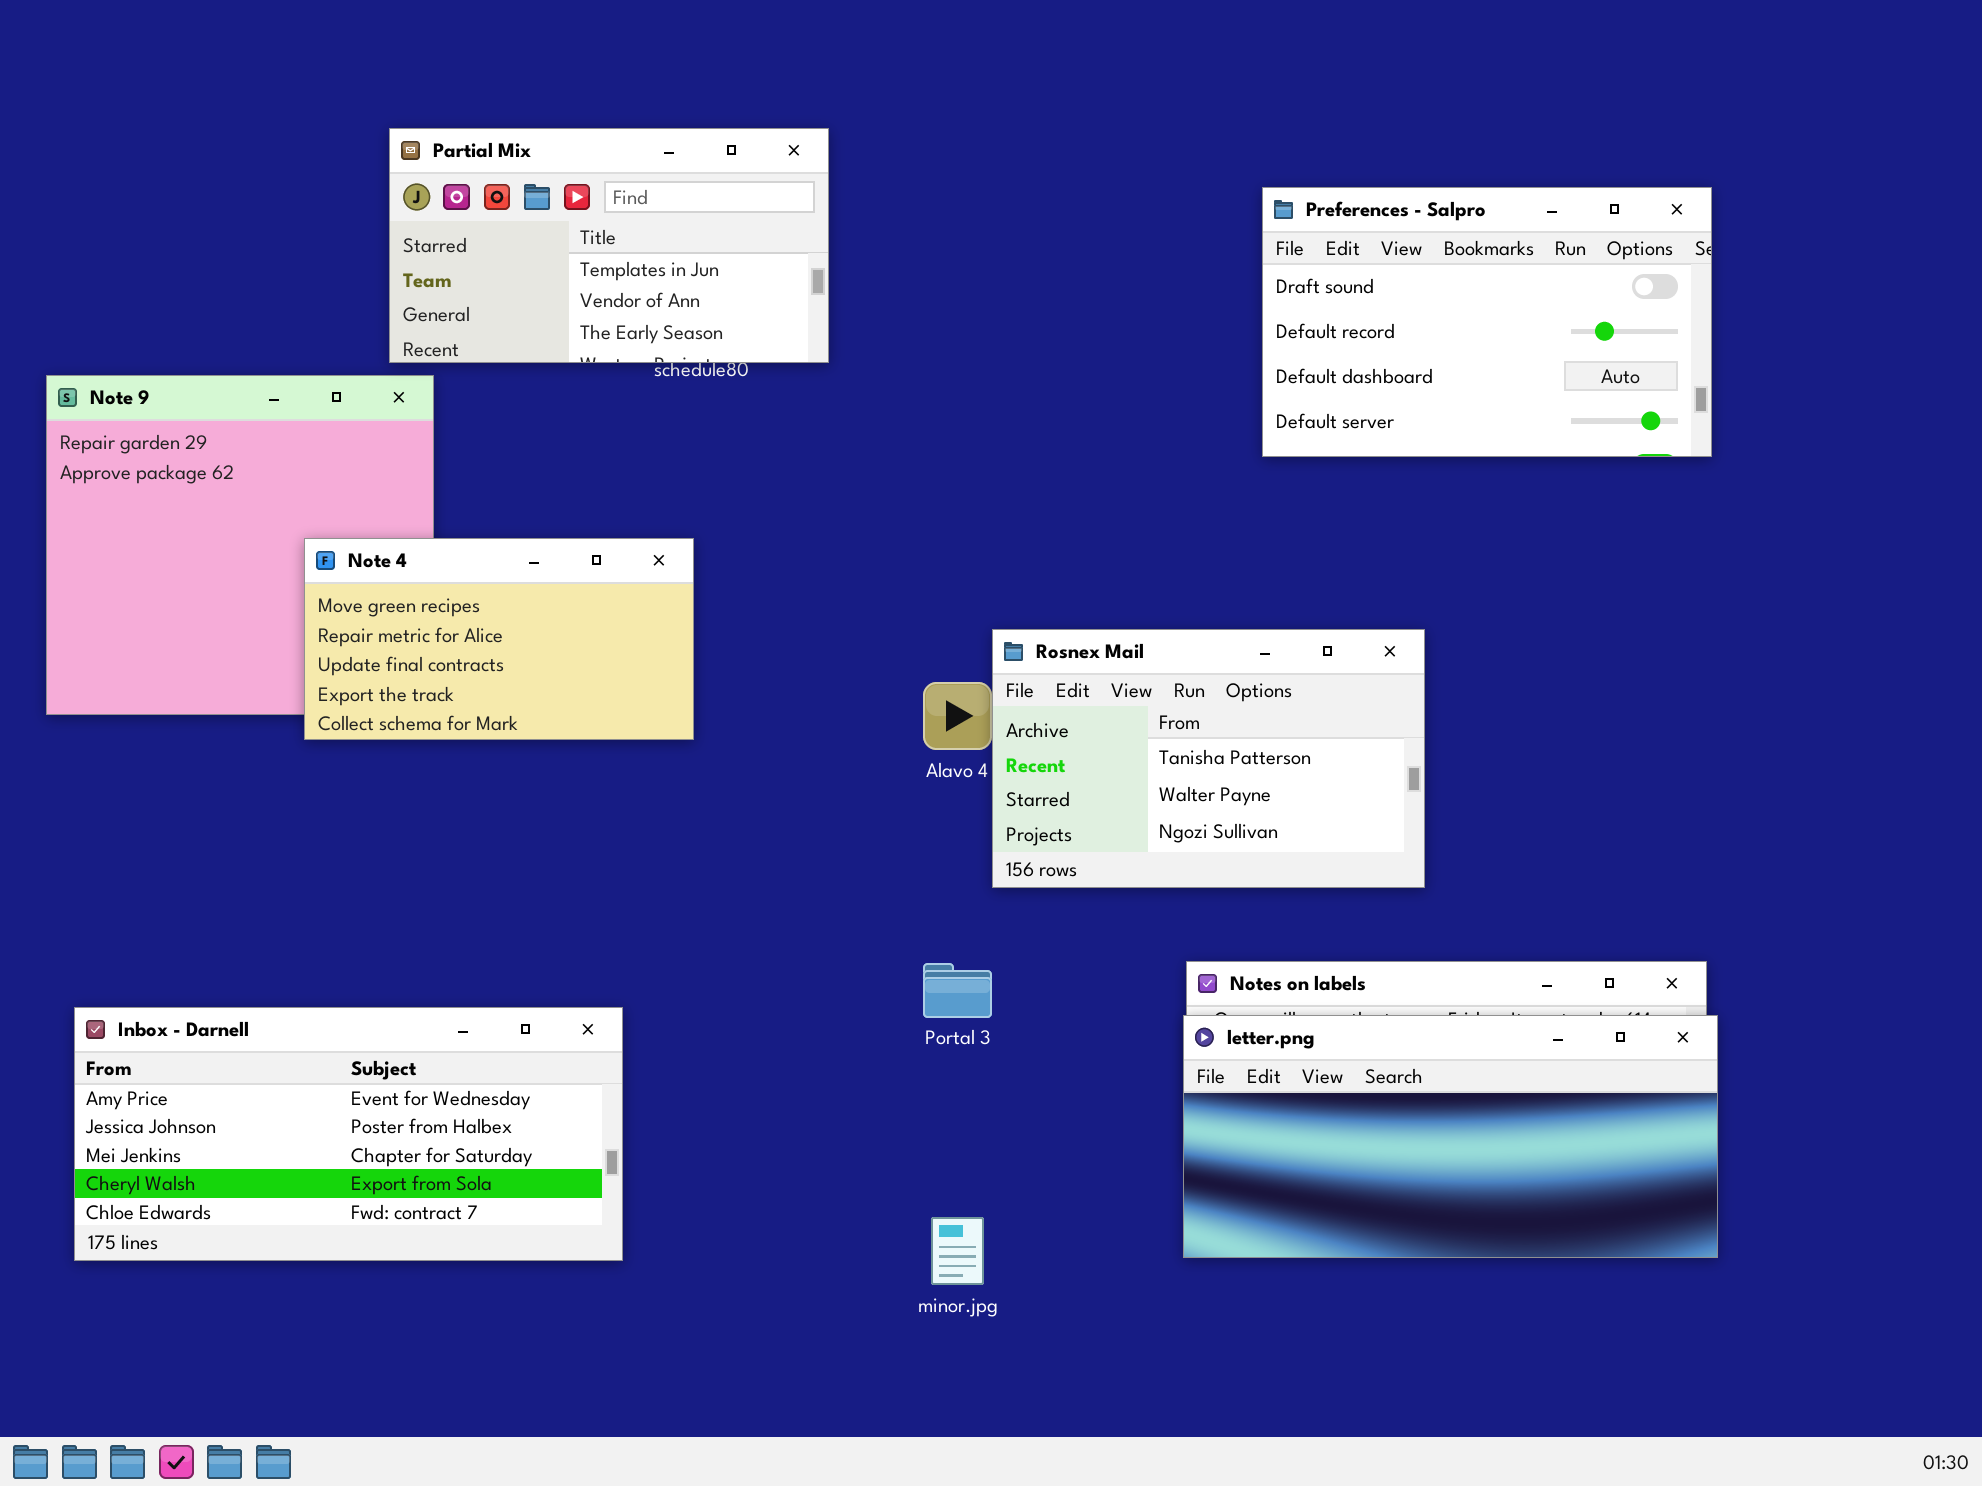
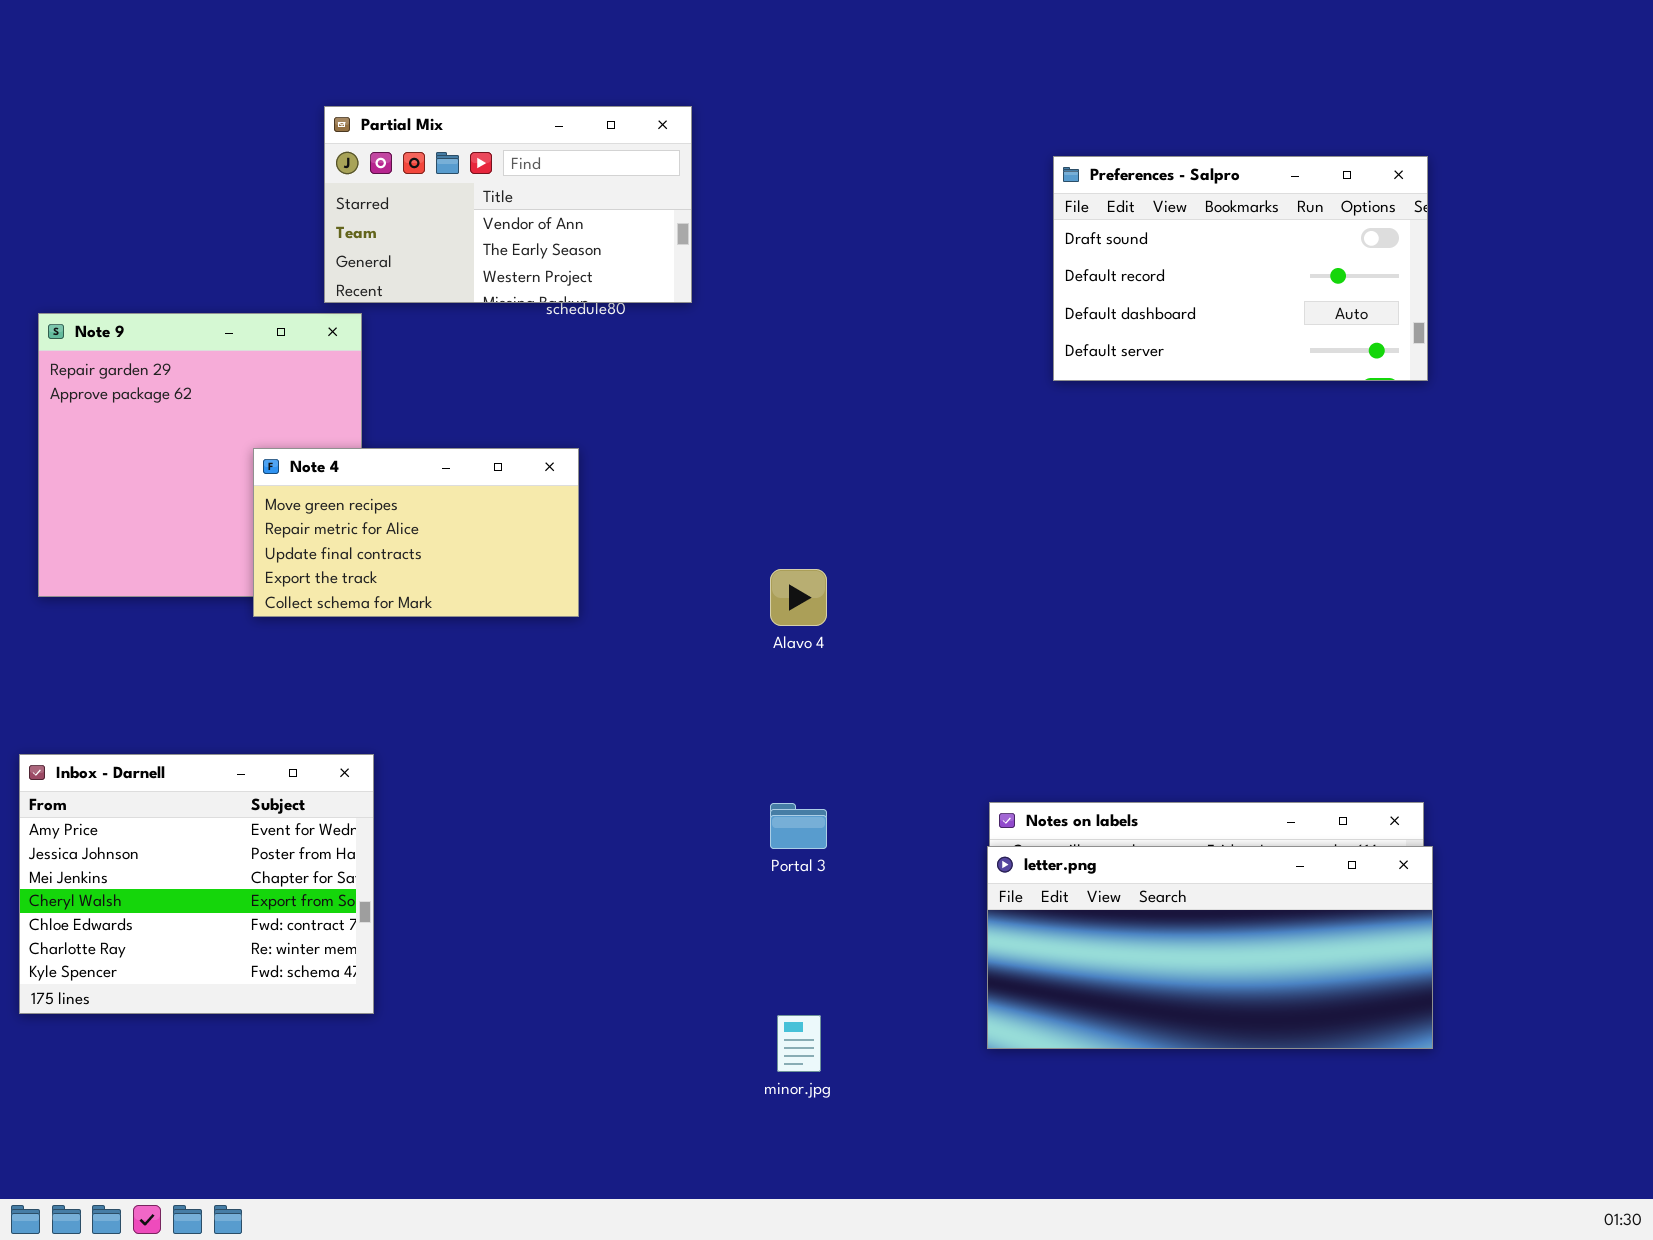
Partial Mix: [389,128,829,363] -> [324,106,692,303], scrolled down 1 row
Rosnex Mail: [992,629,1425,888] -> none, closed
Inbox - Darnell: [74,1007,623,1261] -> [19,754,374,1014], moved, resized

